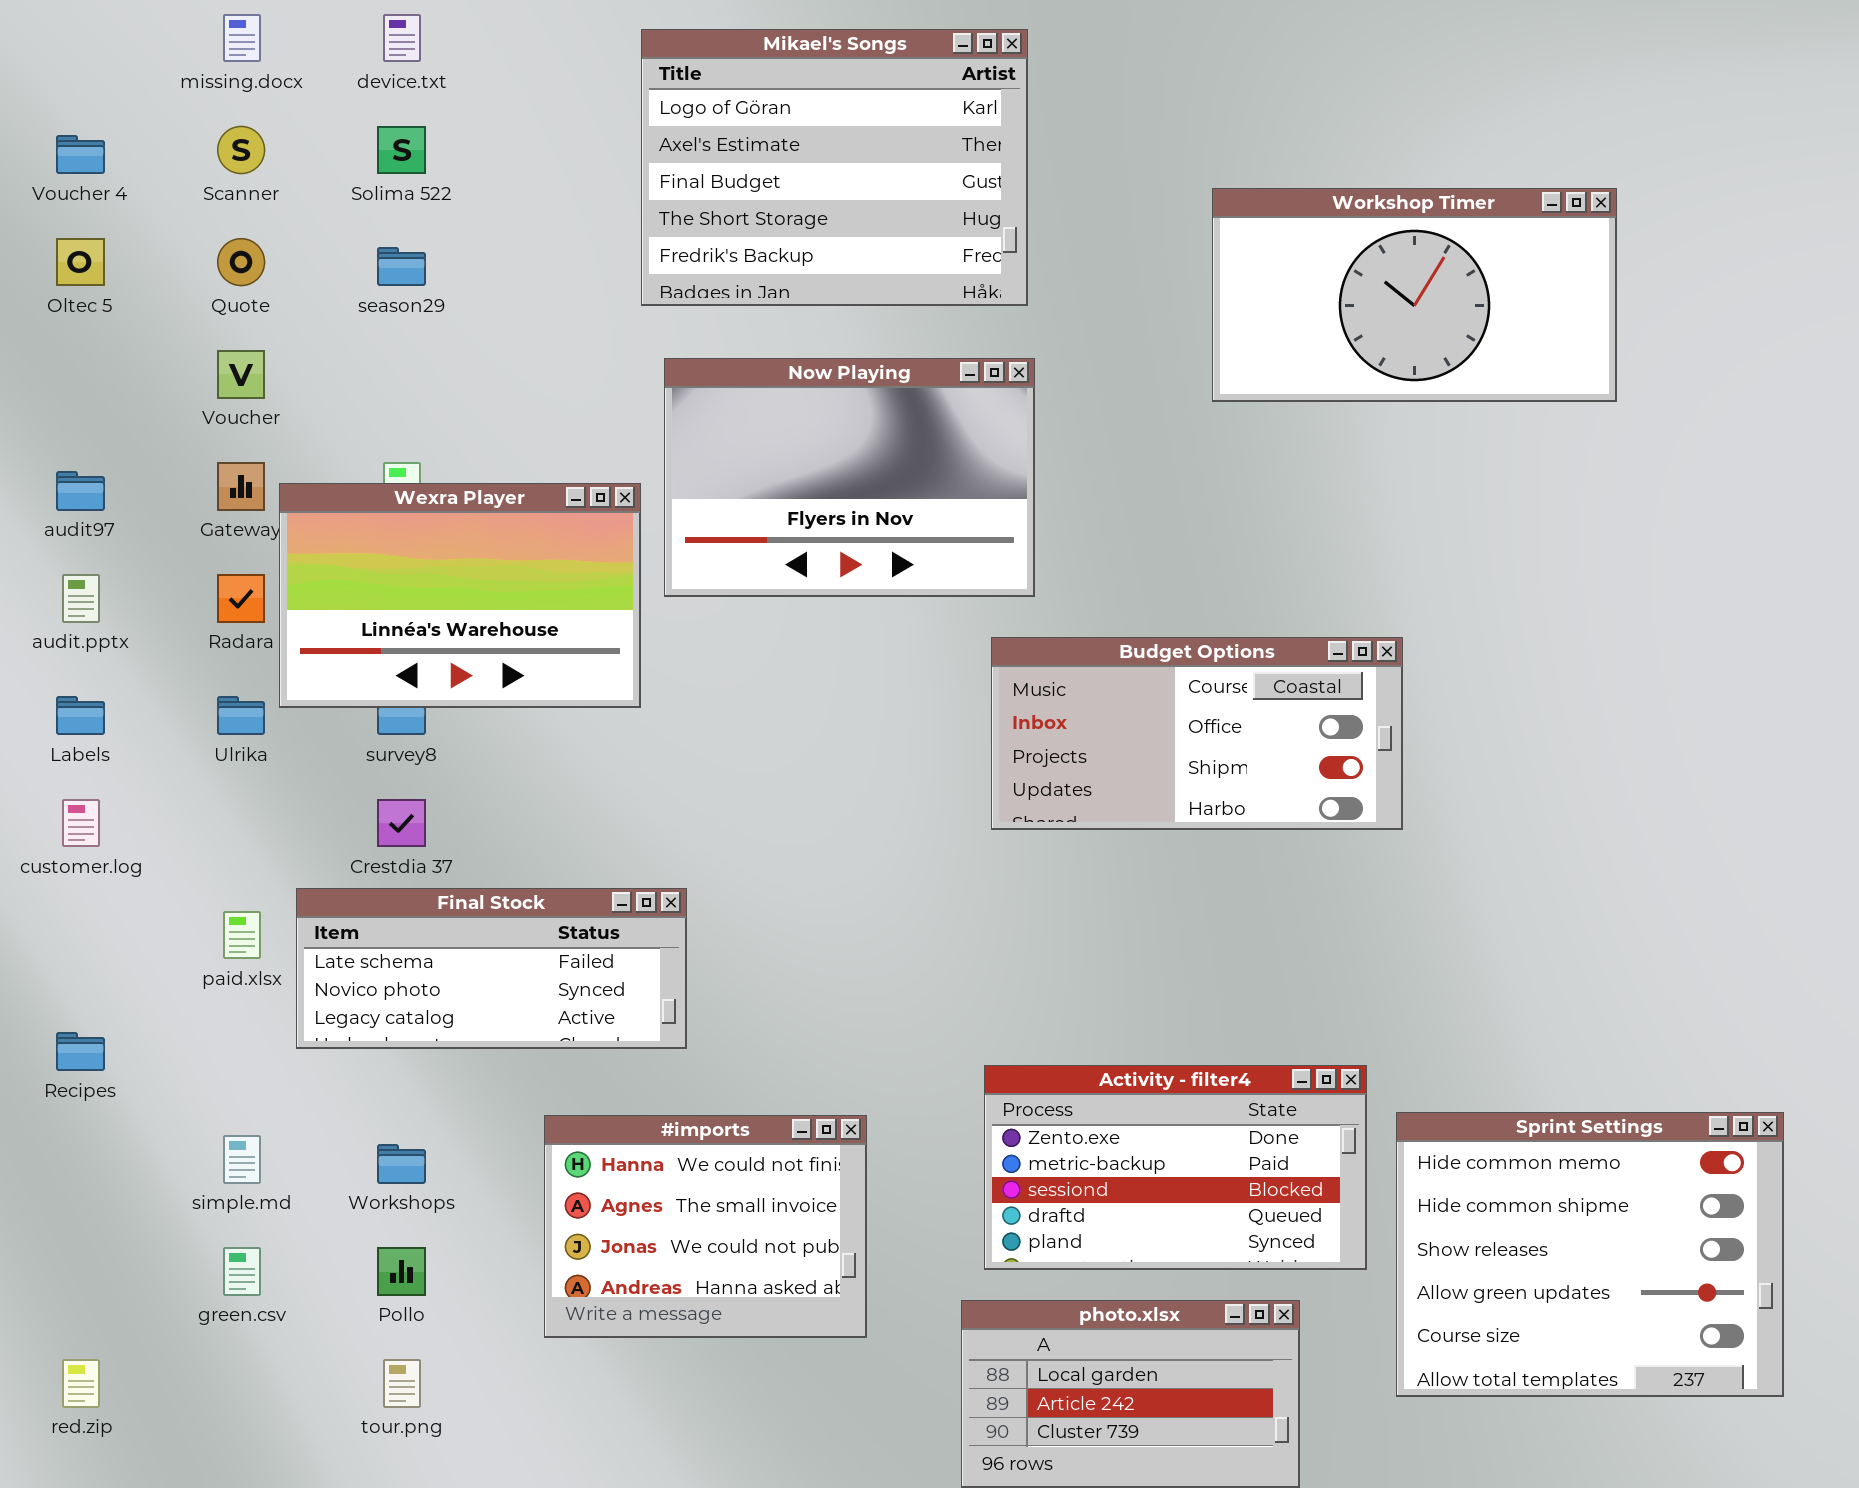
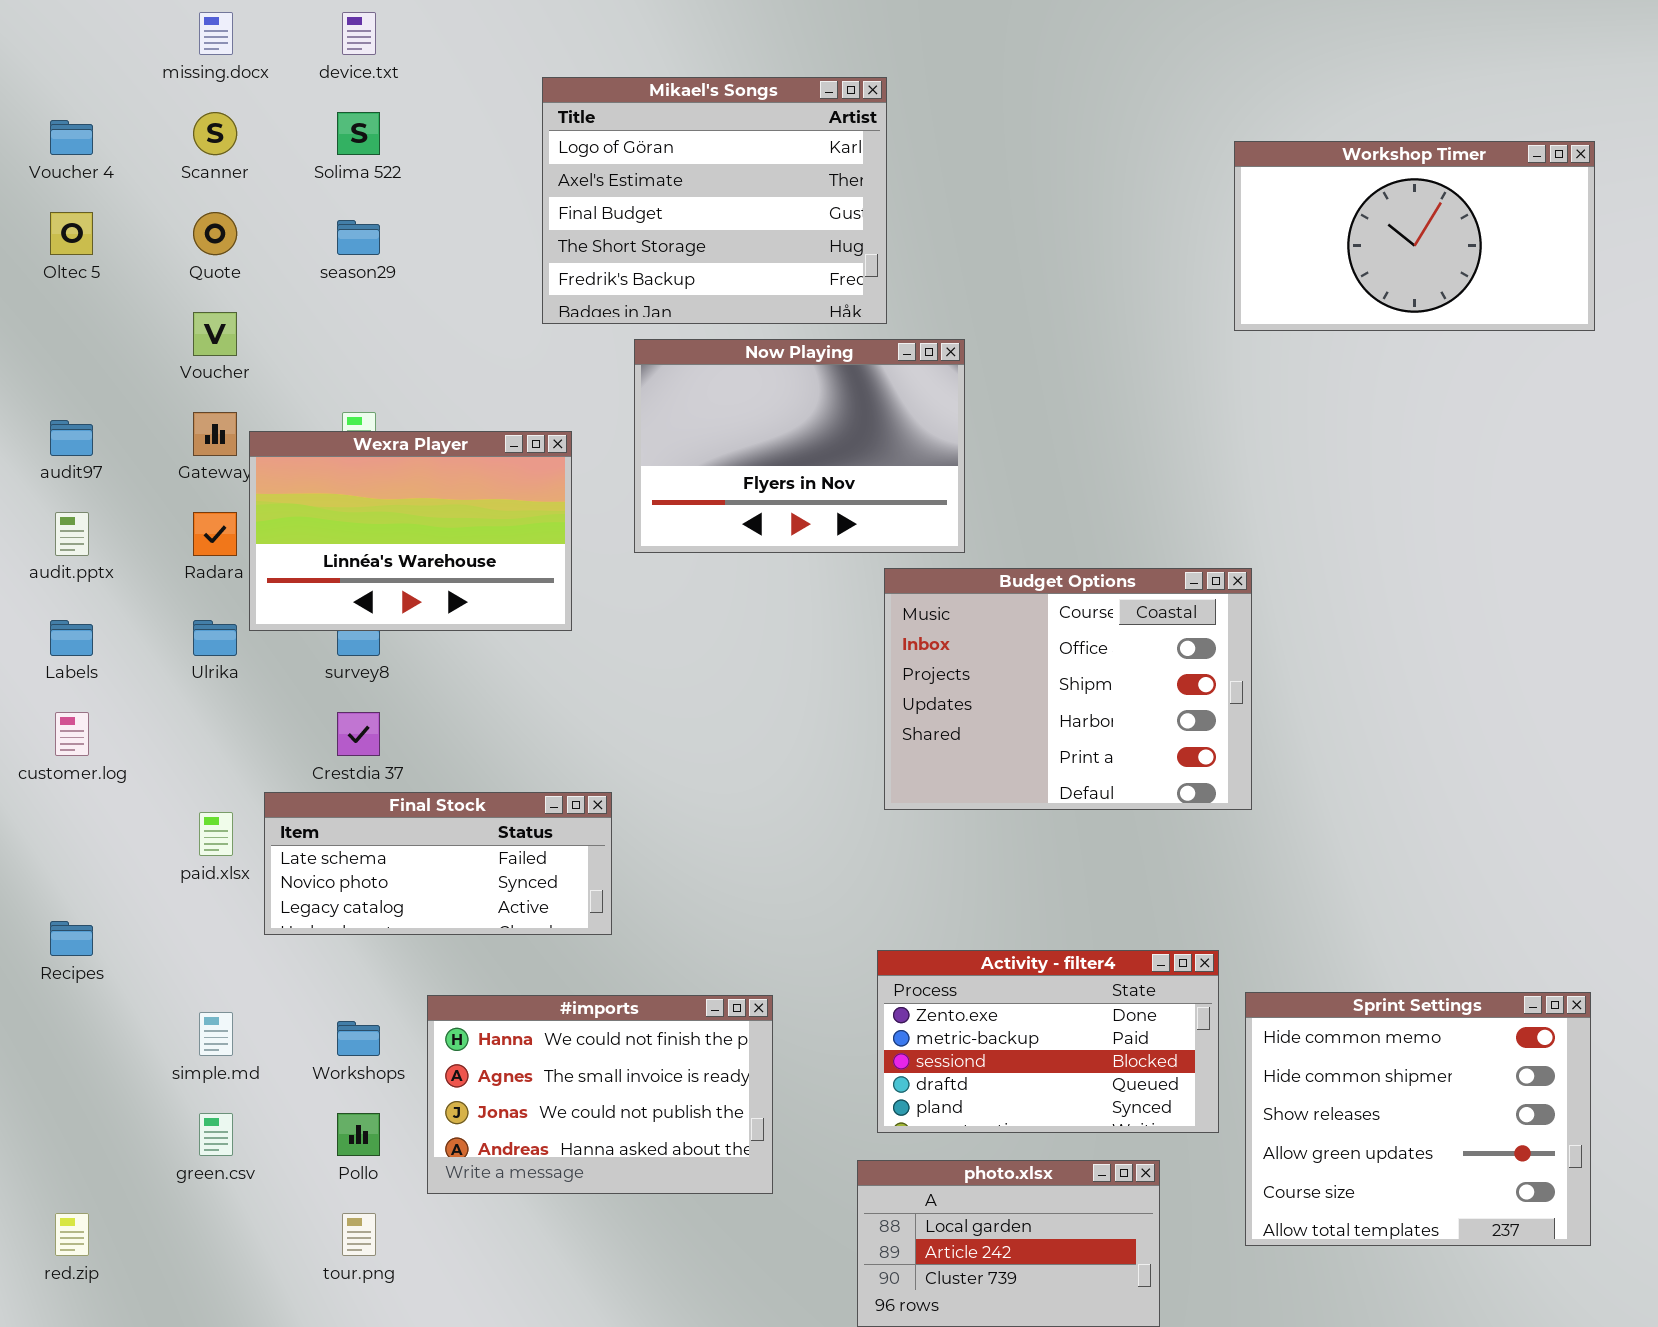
Mikael's Songs: [641,29,1028,306] -> [542,77,887,324], moved
Workshop Timer: [1212,188,1617,402] -> [1234,141,1595,331], moved
Now Playing: [664,358,1035,597] -> [634,339,965,553], moved
Budget Options: [991,637,1403,830] -> [884,568,1252,810], resized
#imports: [544,1115,867,1338] -> [427,995,773,1194], resized

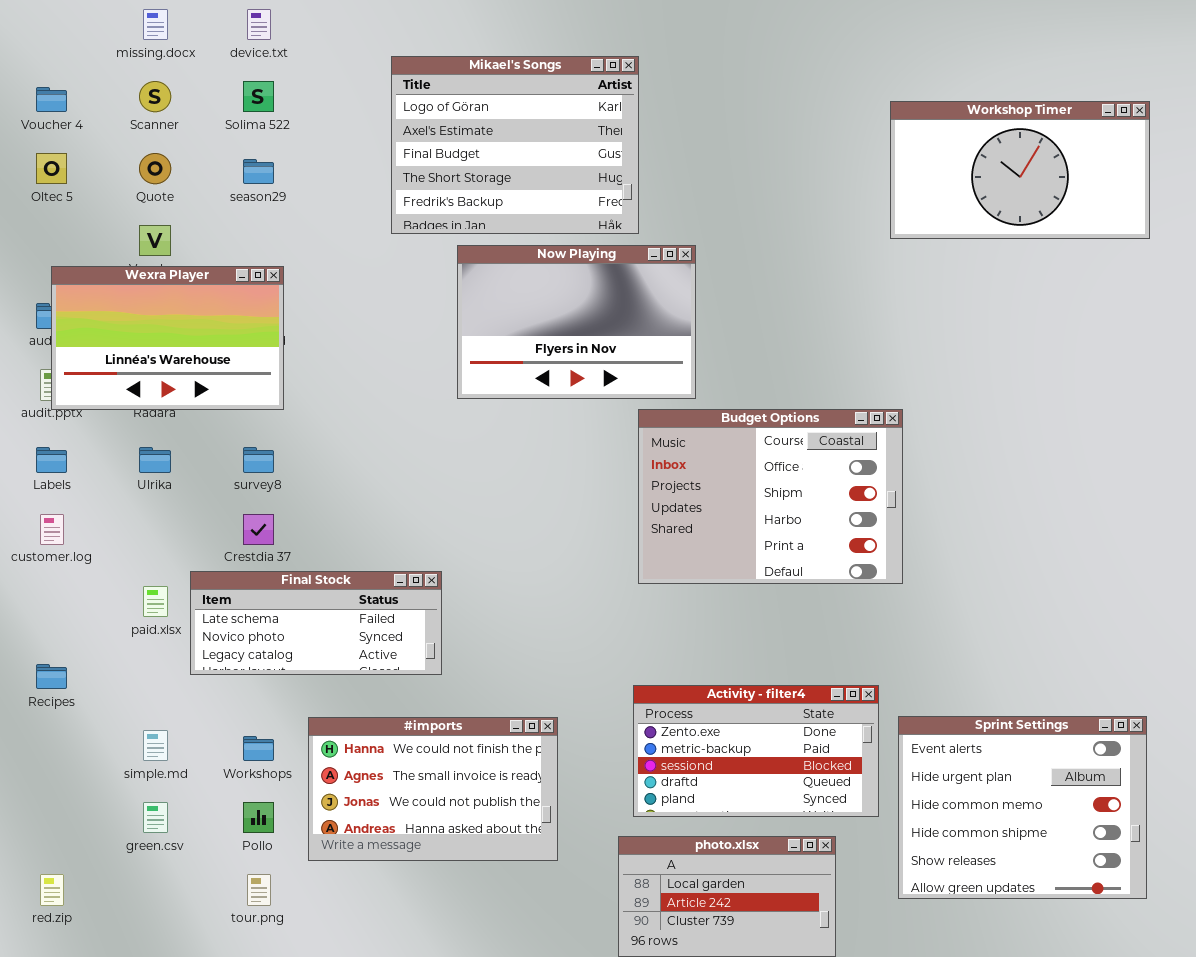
Wexra Player: [249,431,572,631] -> [51,266,284,410], moved
Sprint Settings: [1245,992,1591,1246] -> [898,716,1147,899], scrolled up 2 rows

